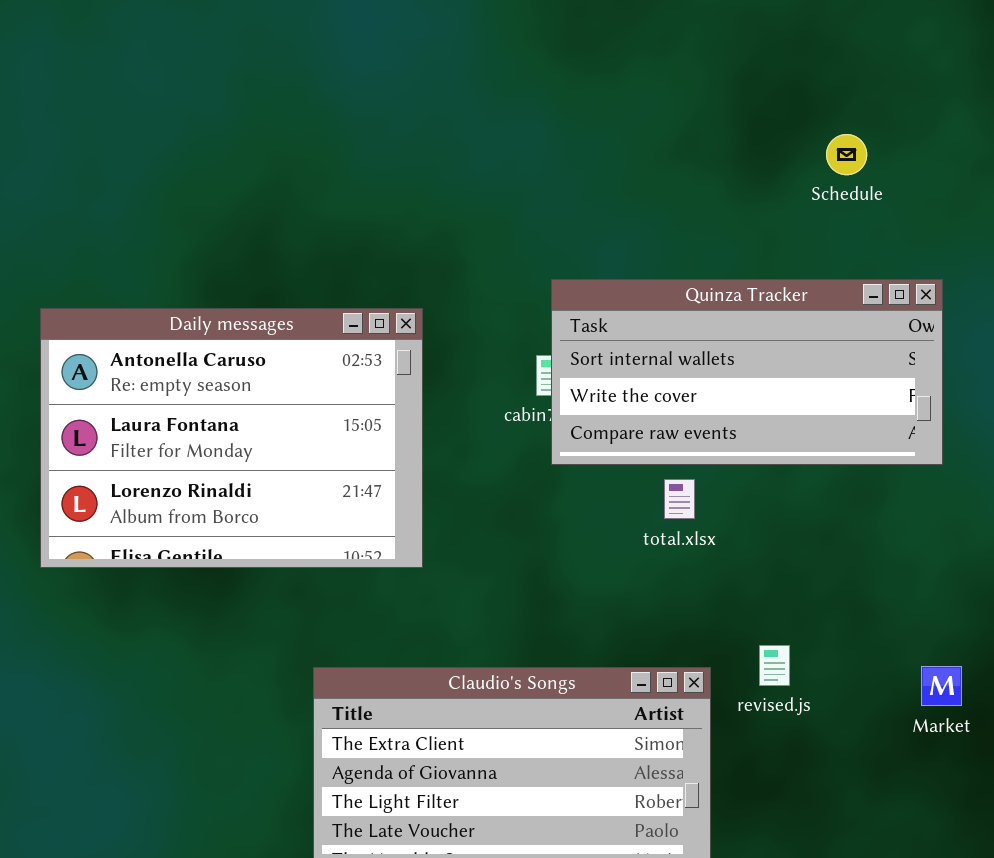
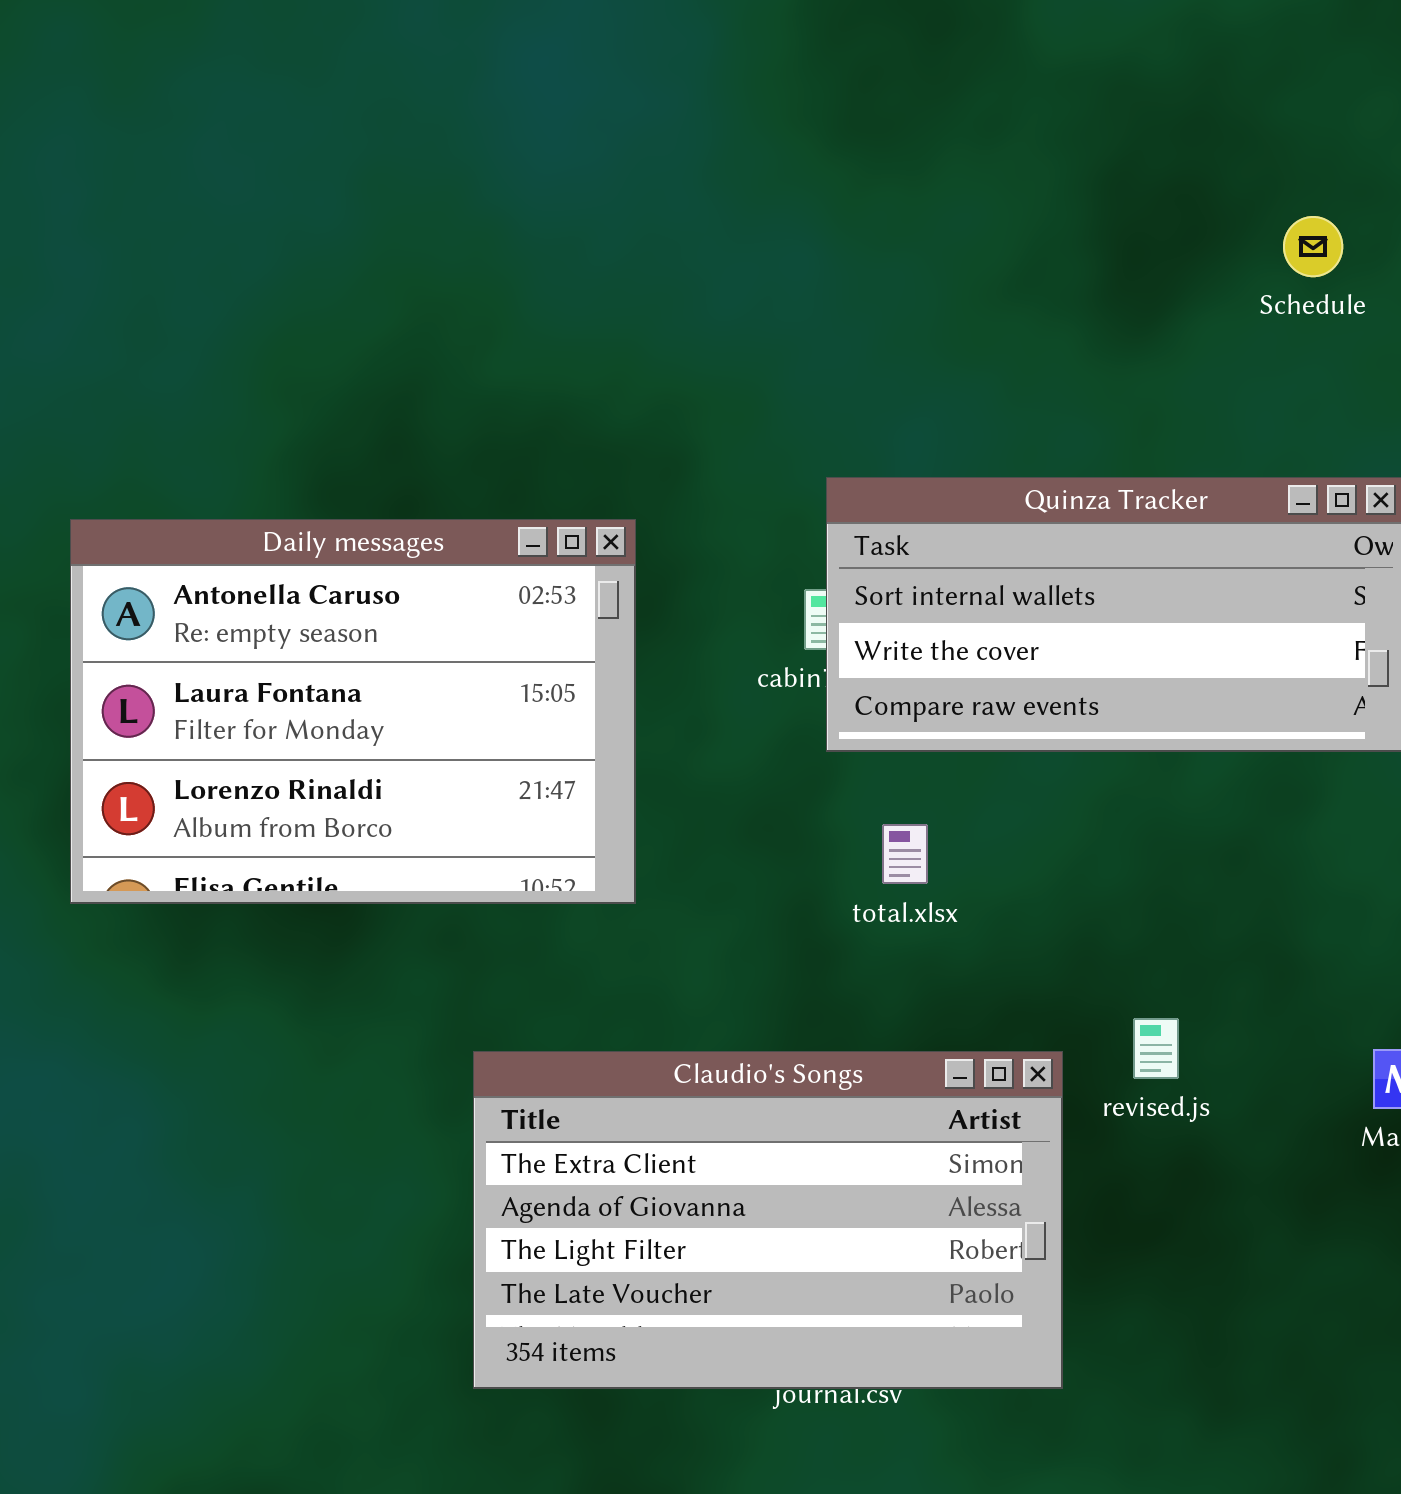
Schedule: [826,134,867,175] -> [1283,216,1343,277], moved
total.xlsx: [664,479,695,519] -> [882,824,928,884], moved

